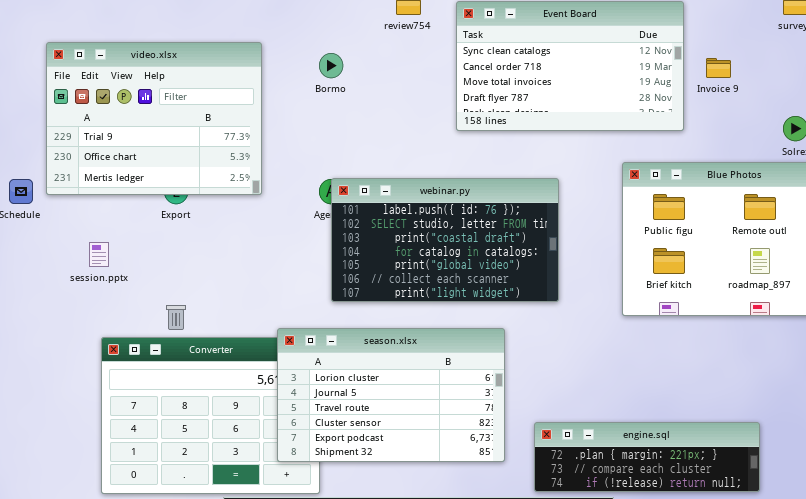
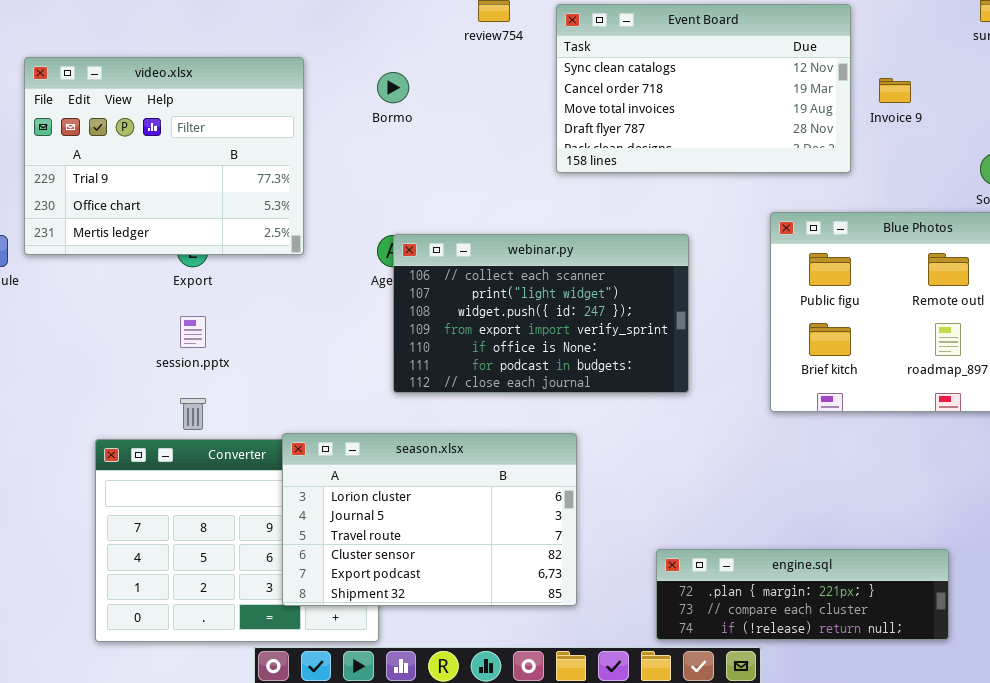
webinar.py: [331,178,559,302] -> [393,234,689,393], scrolled down 5 rows
session.pptx: [89,242,109,267] -> [180,316,206,348], moved
season.xlsx: [277,328,505,462] -> [282,433,577,606], moved

